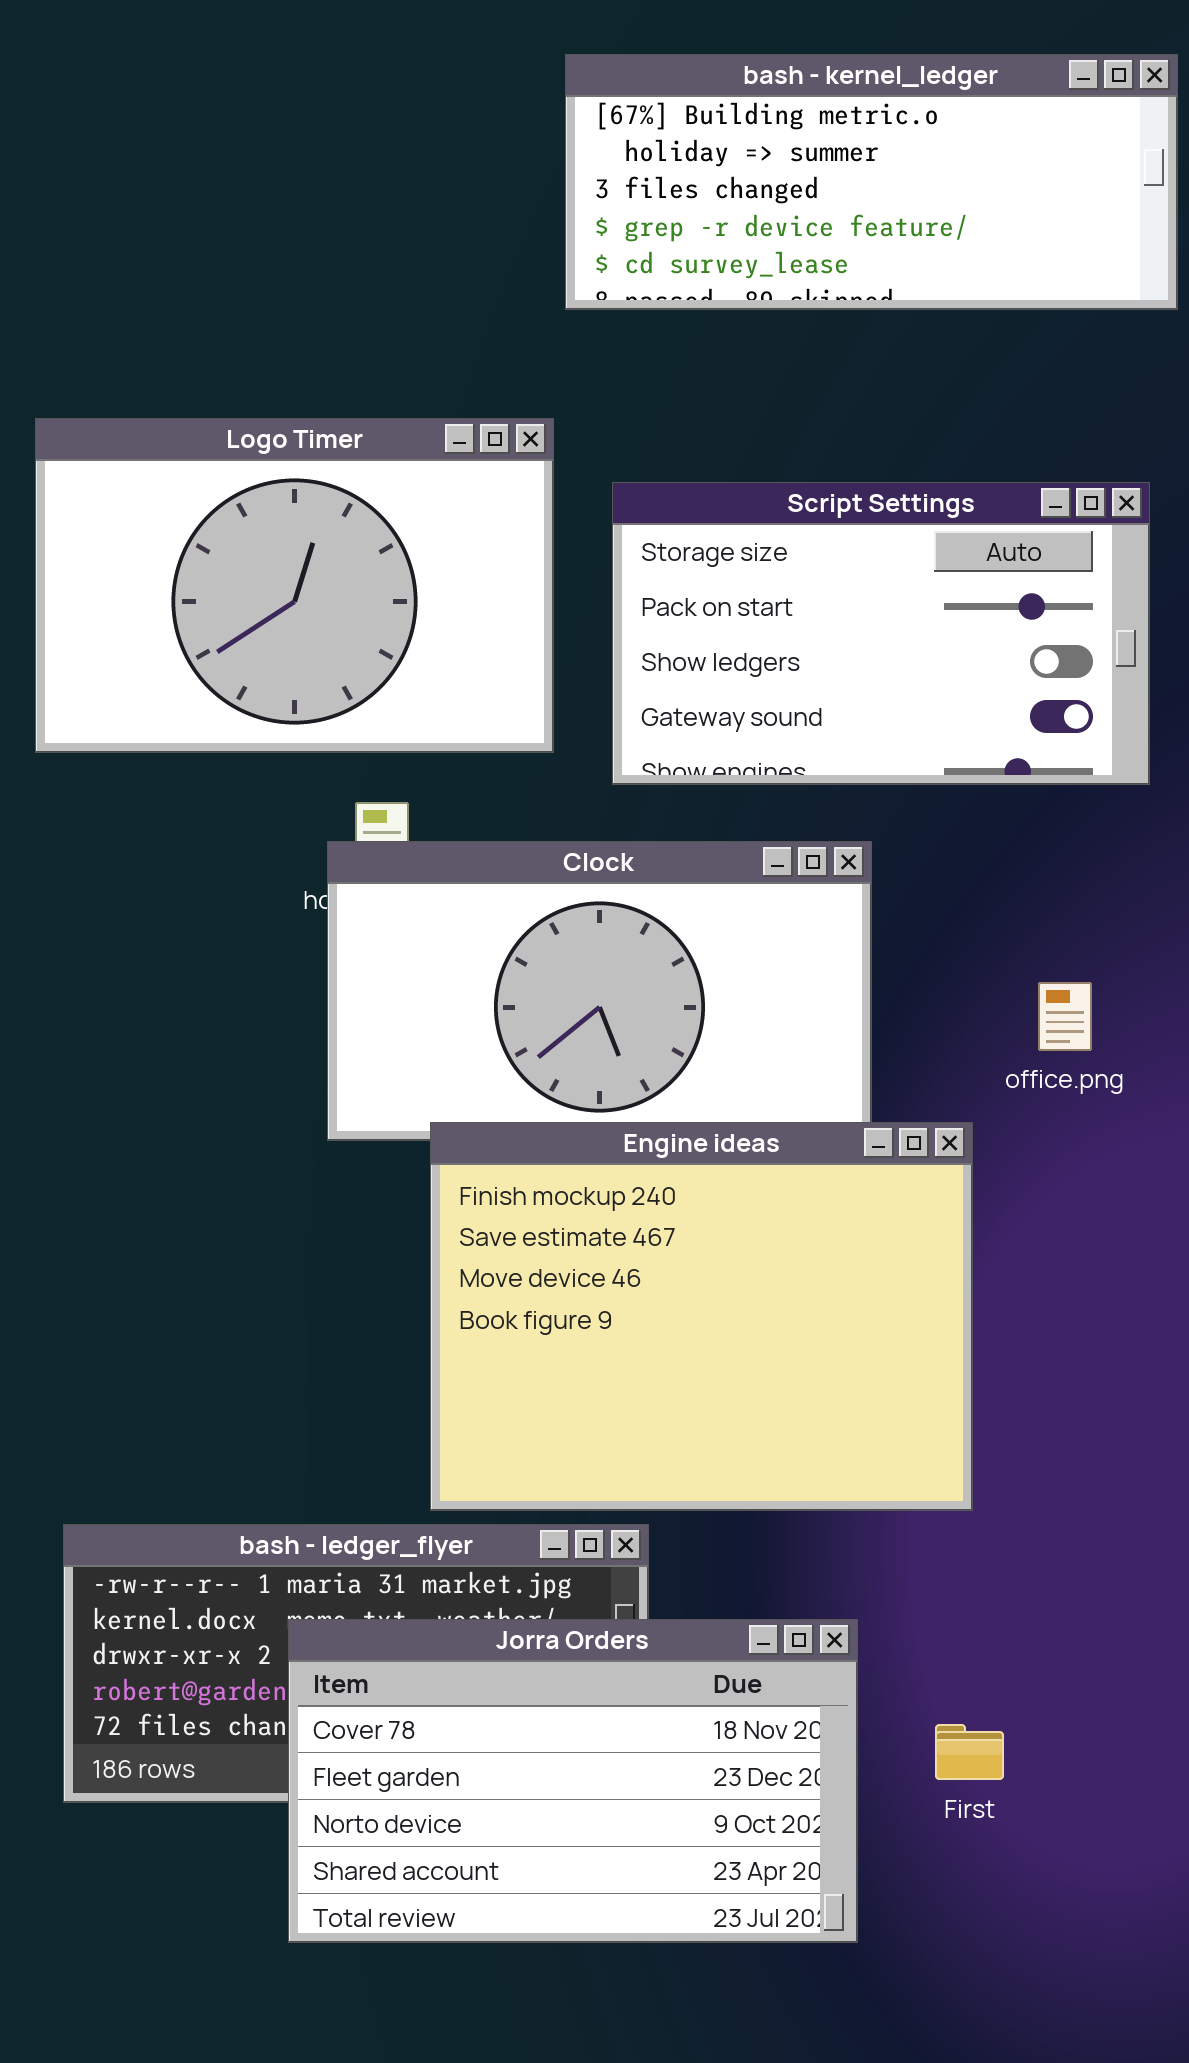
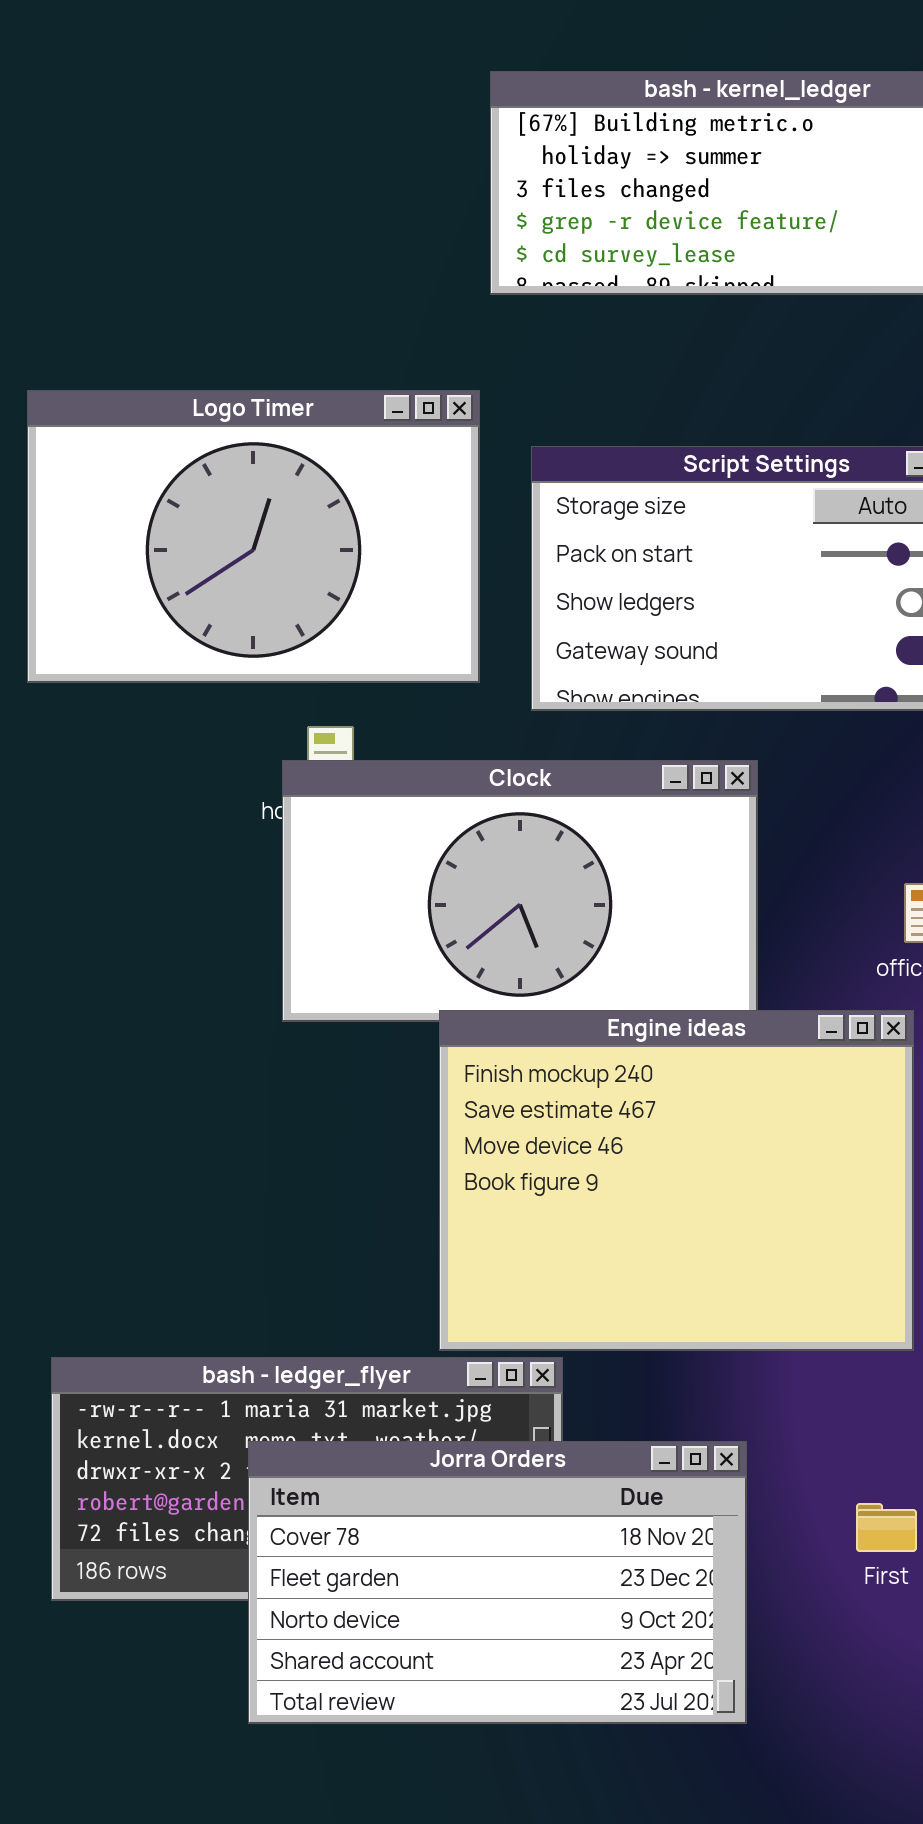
Engine ideas: [430,1122,973,1511] -> [439,1010,914,1351], moved
First: [935,1724,1004,1780] -> [856,1503,917,1552], moved

